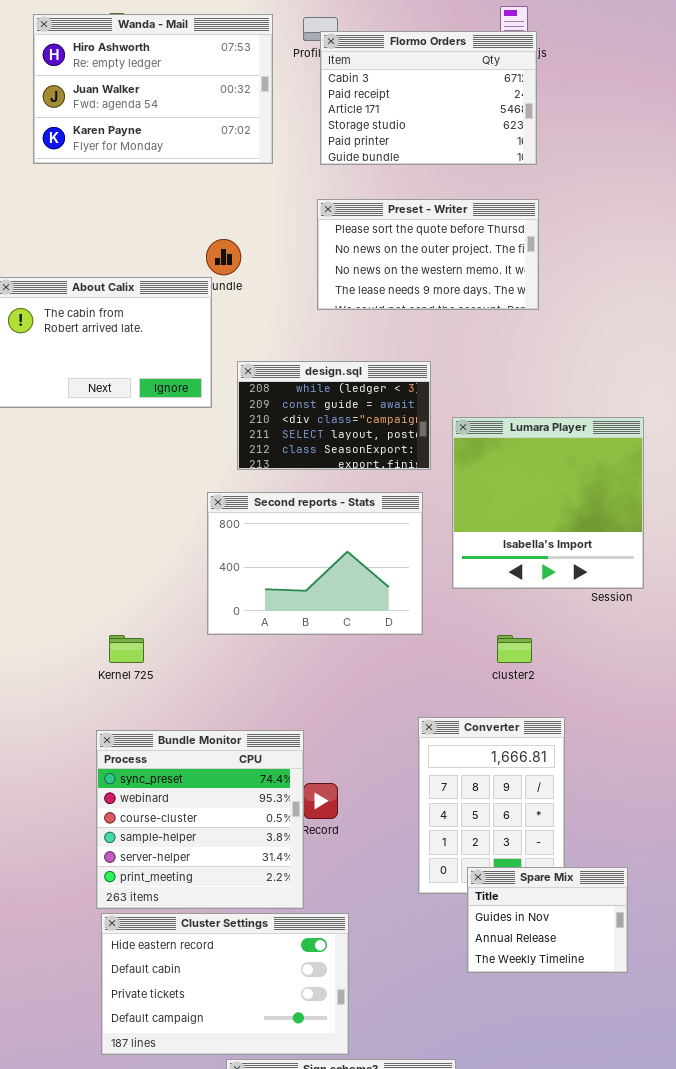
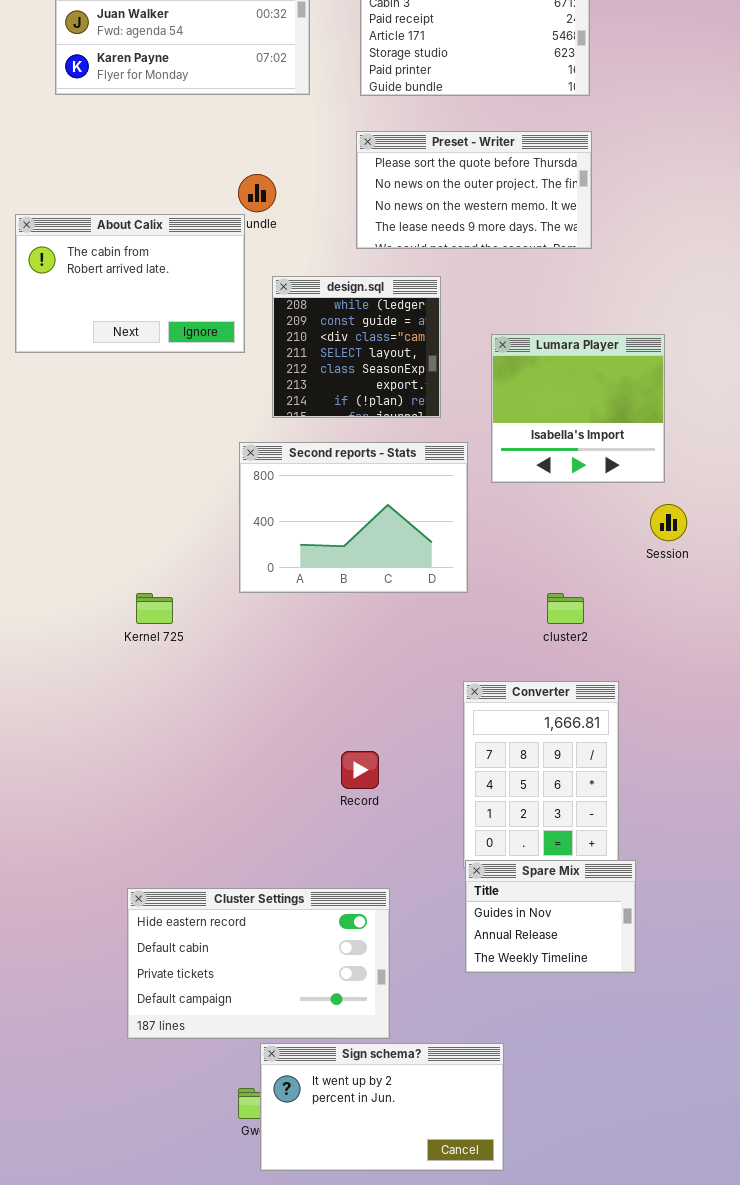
design.sql: [237,361,431,470] -> [272,276,441,418], resized
Lumara Player: [452,417,644,589] -> [491,334,665,483], moved, resized
Bundle Monitor: [96,730,304,909] -> none, closed
Spare Mix: [467,867,628,973] -> [465,860,636,973], moved

